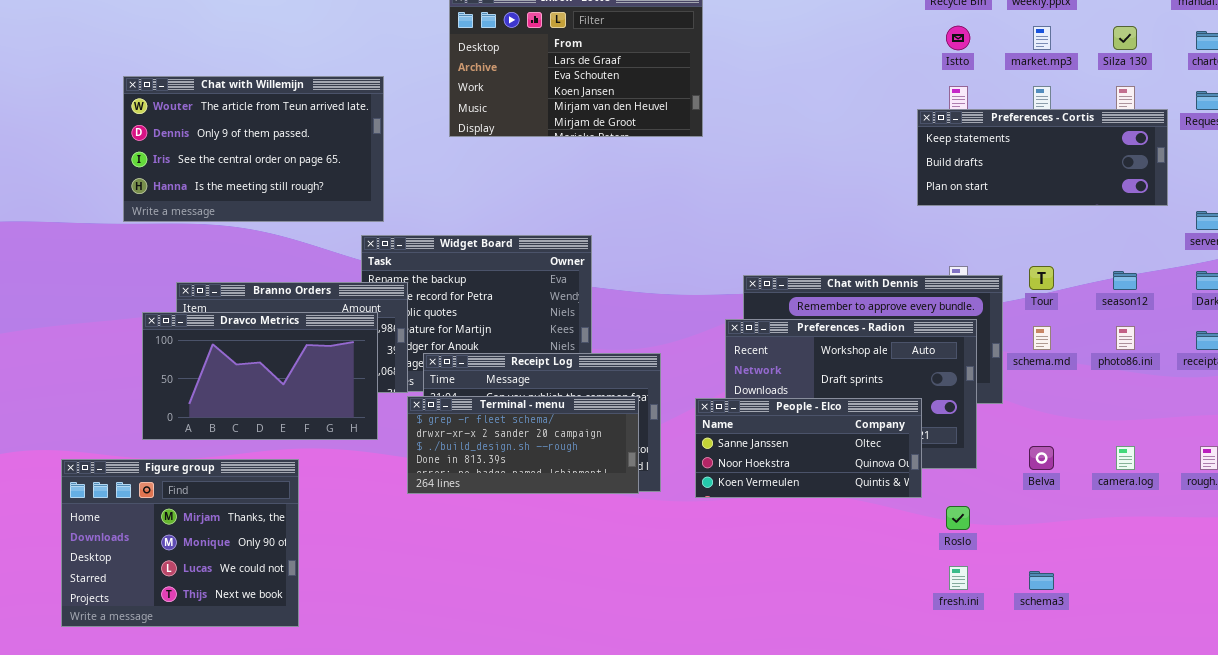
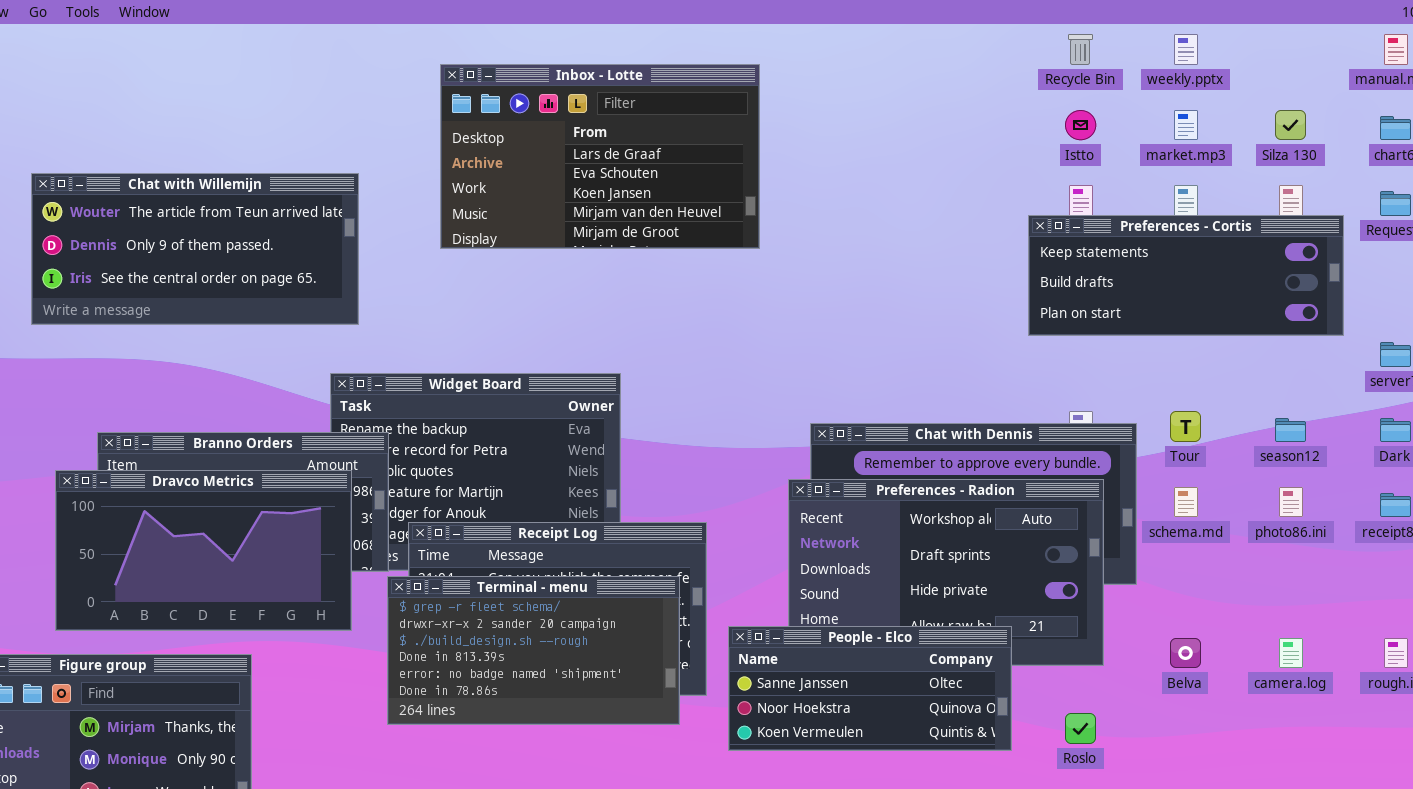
Chat with Willemijn: [123,76,384,222] -> [31,173,359,325], resized
Terminal - menu: [407,396,639,494] -> [387,576,680,725], resized
People - Elco: [695,398,922,498] -> [728,626,1012,751], moved

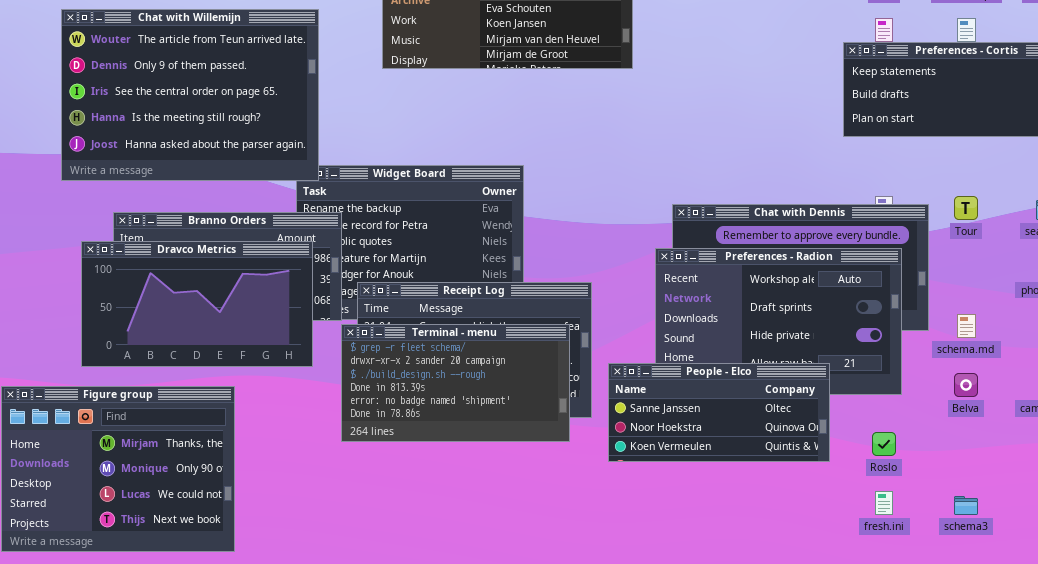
Chat with Willemijn: [31,173,359,325] -> [61,9,319,181], resized
schema.md: [1174,487,1198,517] -> [957,314,976,338], moved

